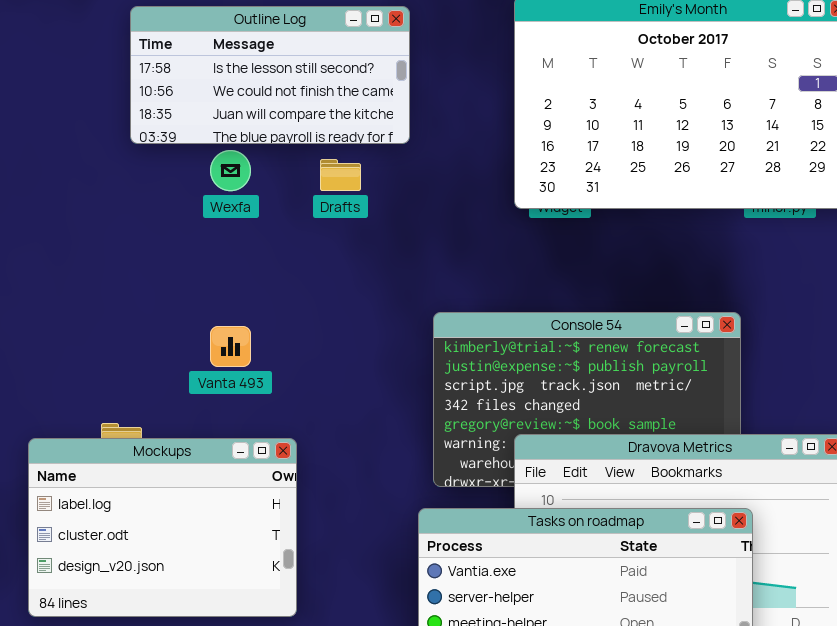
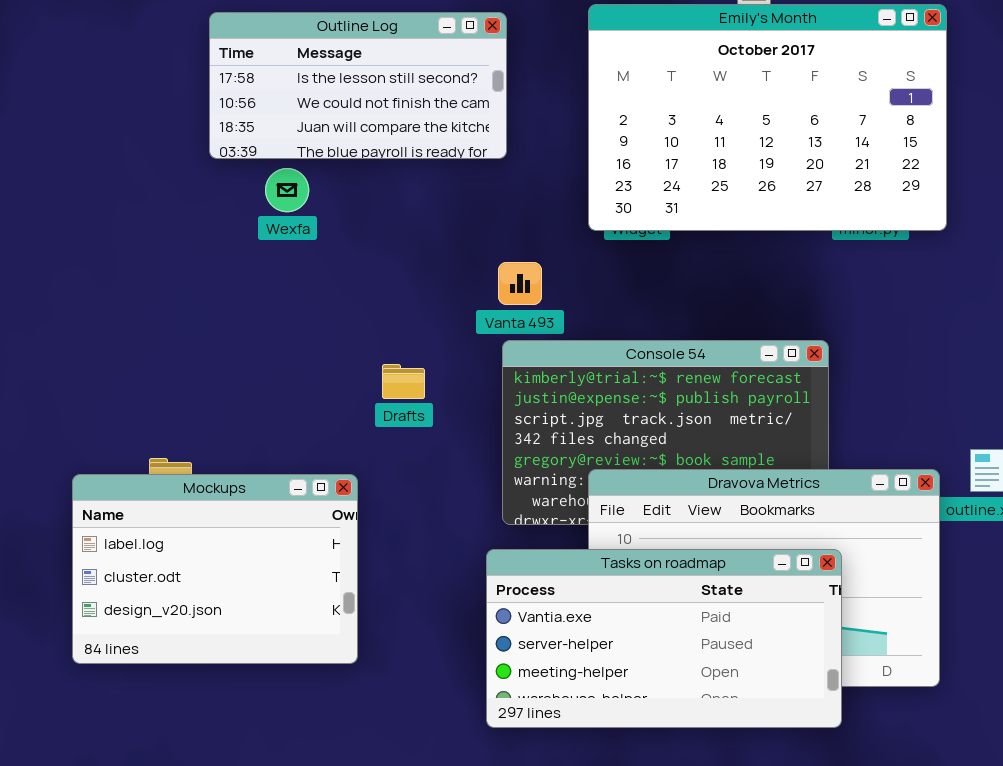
Outline Log: [130,6,410,144] -> [209,12,507,159], moved
Drafts: [320,159,361,191] -> [382,364,425,399], moved
Vanta 493: [210,326,251,367] -> [498,262,542,305], moved

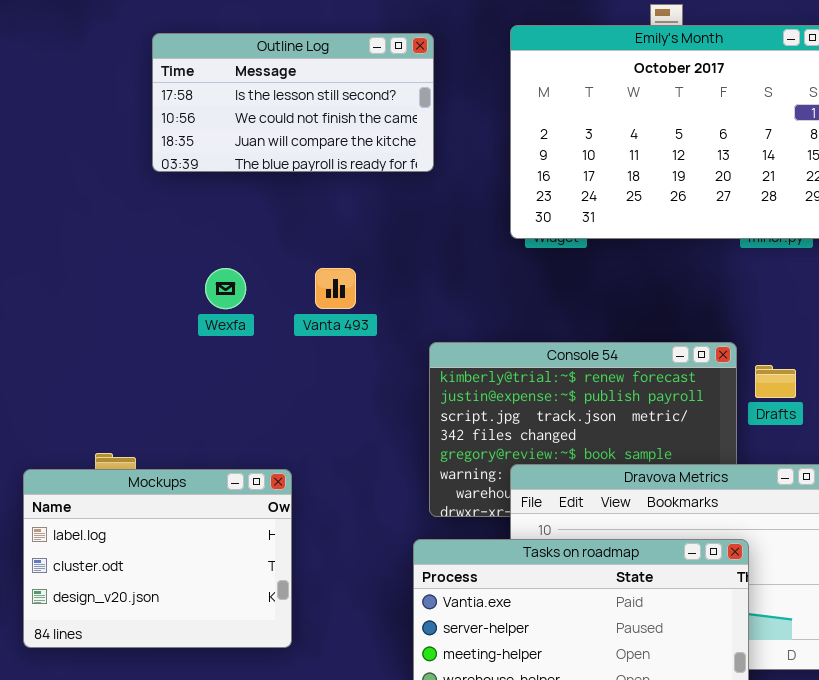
Wexfa: [265,168,309,212] -> [205,268,246,309], moved
Vanta 493: [498,262,542,305] -> [315,268,356,309], moved
Drafts: [382,364,425,399] -> [755,365,796,398], moved

